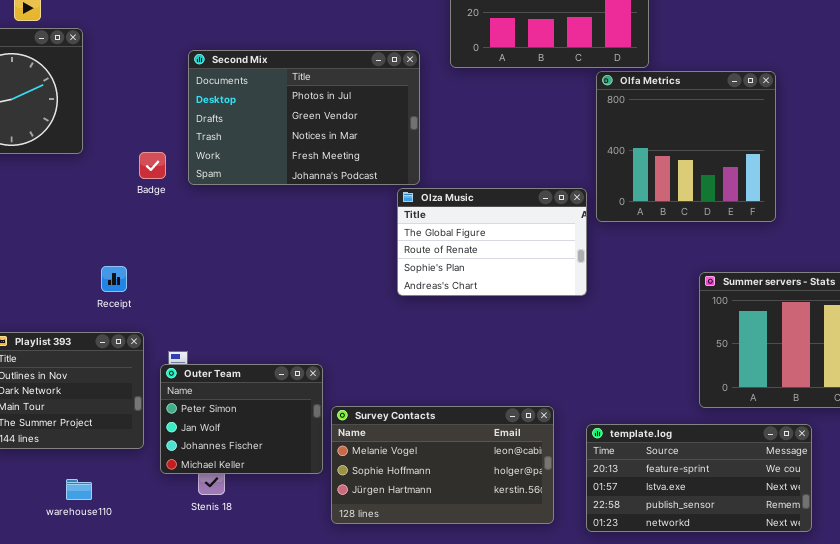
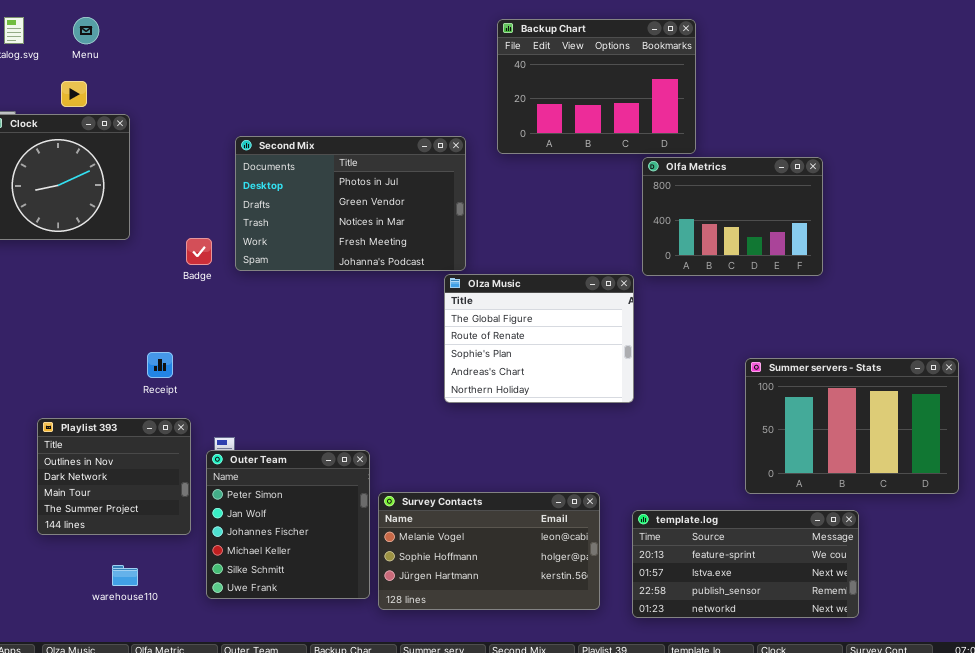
Olfa Metrics: [596,71,776,222] -> [642,157,823,276], resized
Olza Music: [397,188,587,296] -> [444,274,634,403], resized
Outer Team: [160,364,323,474] -> [206,450,370,599], resized

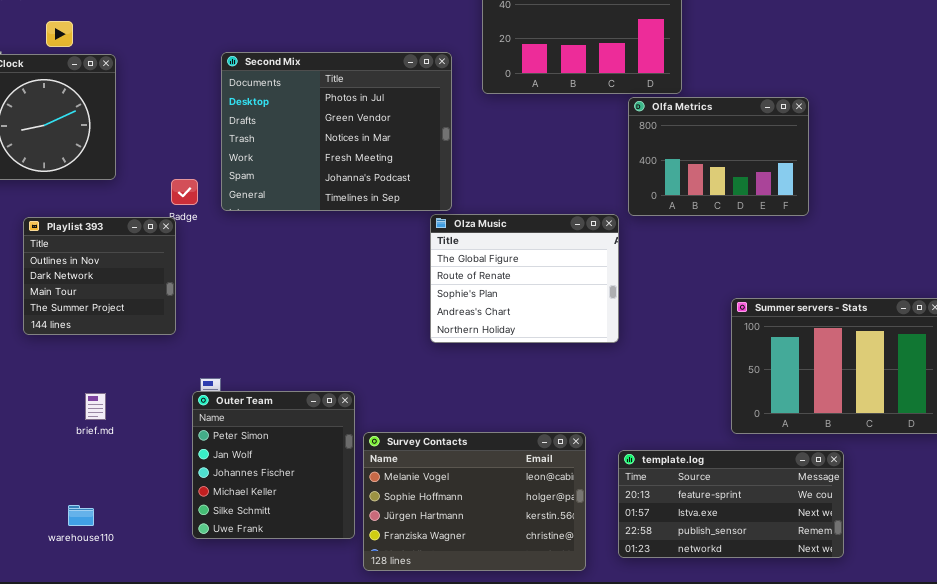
Second Mix: [235,136,466,271] -> [221,52,452,211], resized
Playlist 393: [37,418,191,535] -> [23,217,176,335], moved
Survey Contacts: [378,492,600,610] -> [363,432,586,571], resized
warehouse110: [112,565,138,586] -> [68,505,94,526], moved

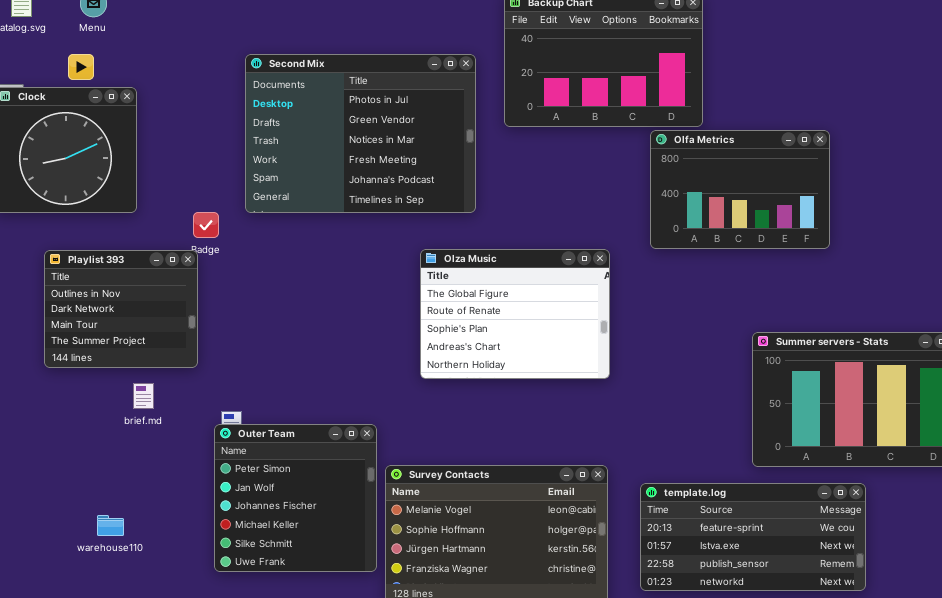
Second Mix: [221,52,452,211] -> [245,54,476,213], moved
Olza Music: [430,214,619,343] -> [420,249,610,379], moved
brief.md: [85,393,106,420] -> [133,383,154,409], moved
warehouse110: [68,505,94,526] -> [97,515,124,536], moved

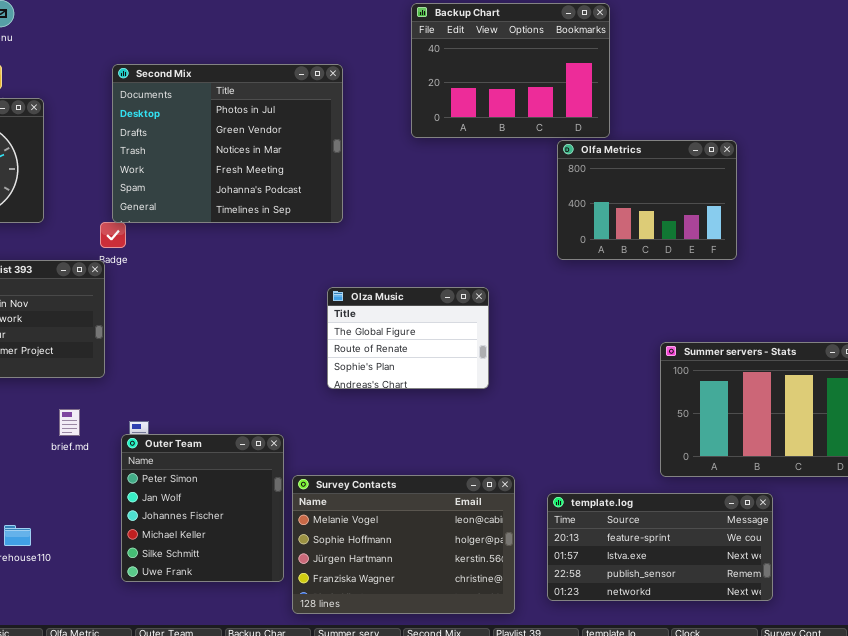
Second Mix: [245,54,476,213] -> [112,64,343,223], moved
Olza Music: [420,249,610,379] -> [327,287,489,389], resized
brief.md: [133,383,154,409] -> [59,409,80,436], moved

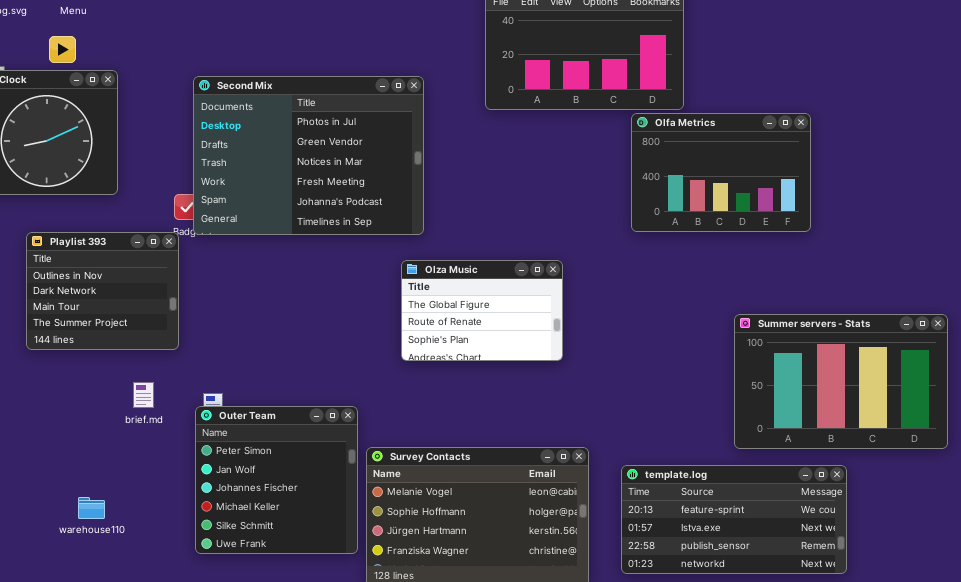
Second Mix: [112,64,343,223] -> [193,76,424,235], moved

